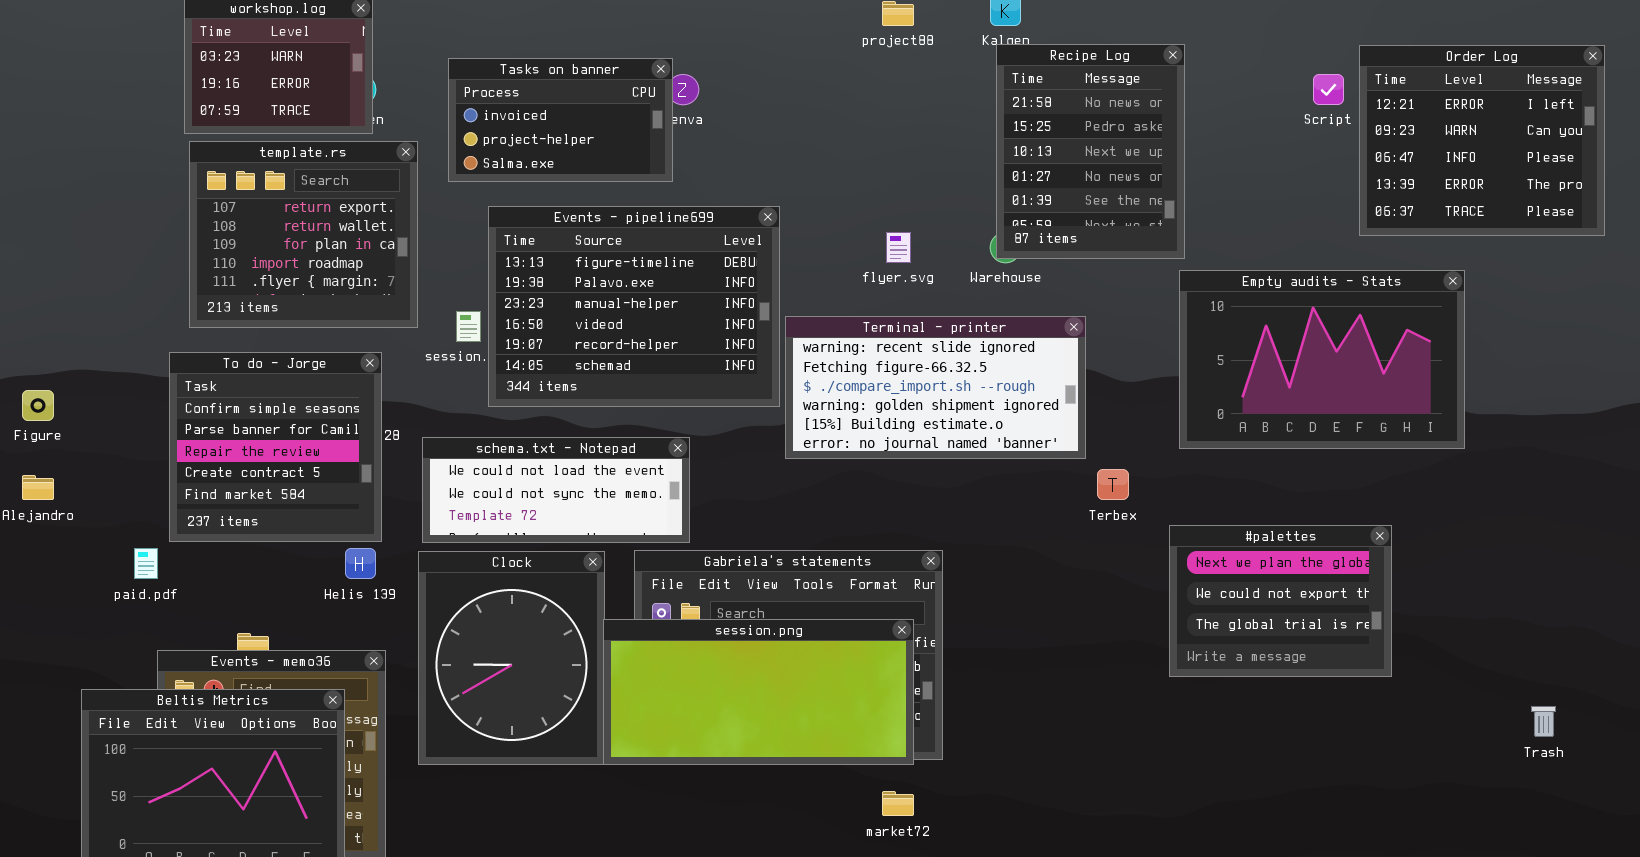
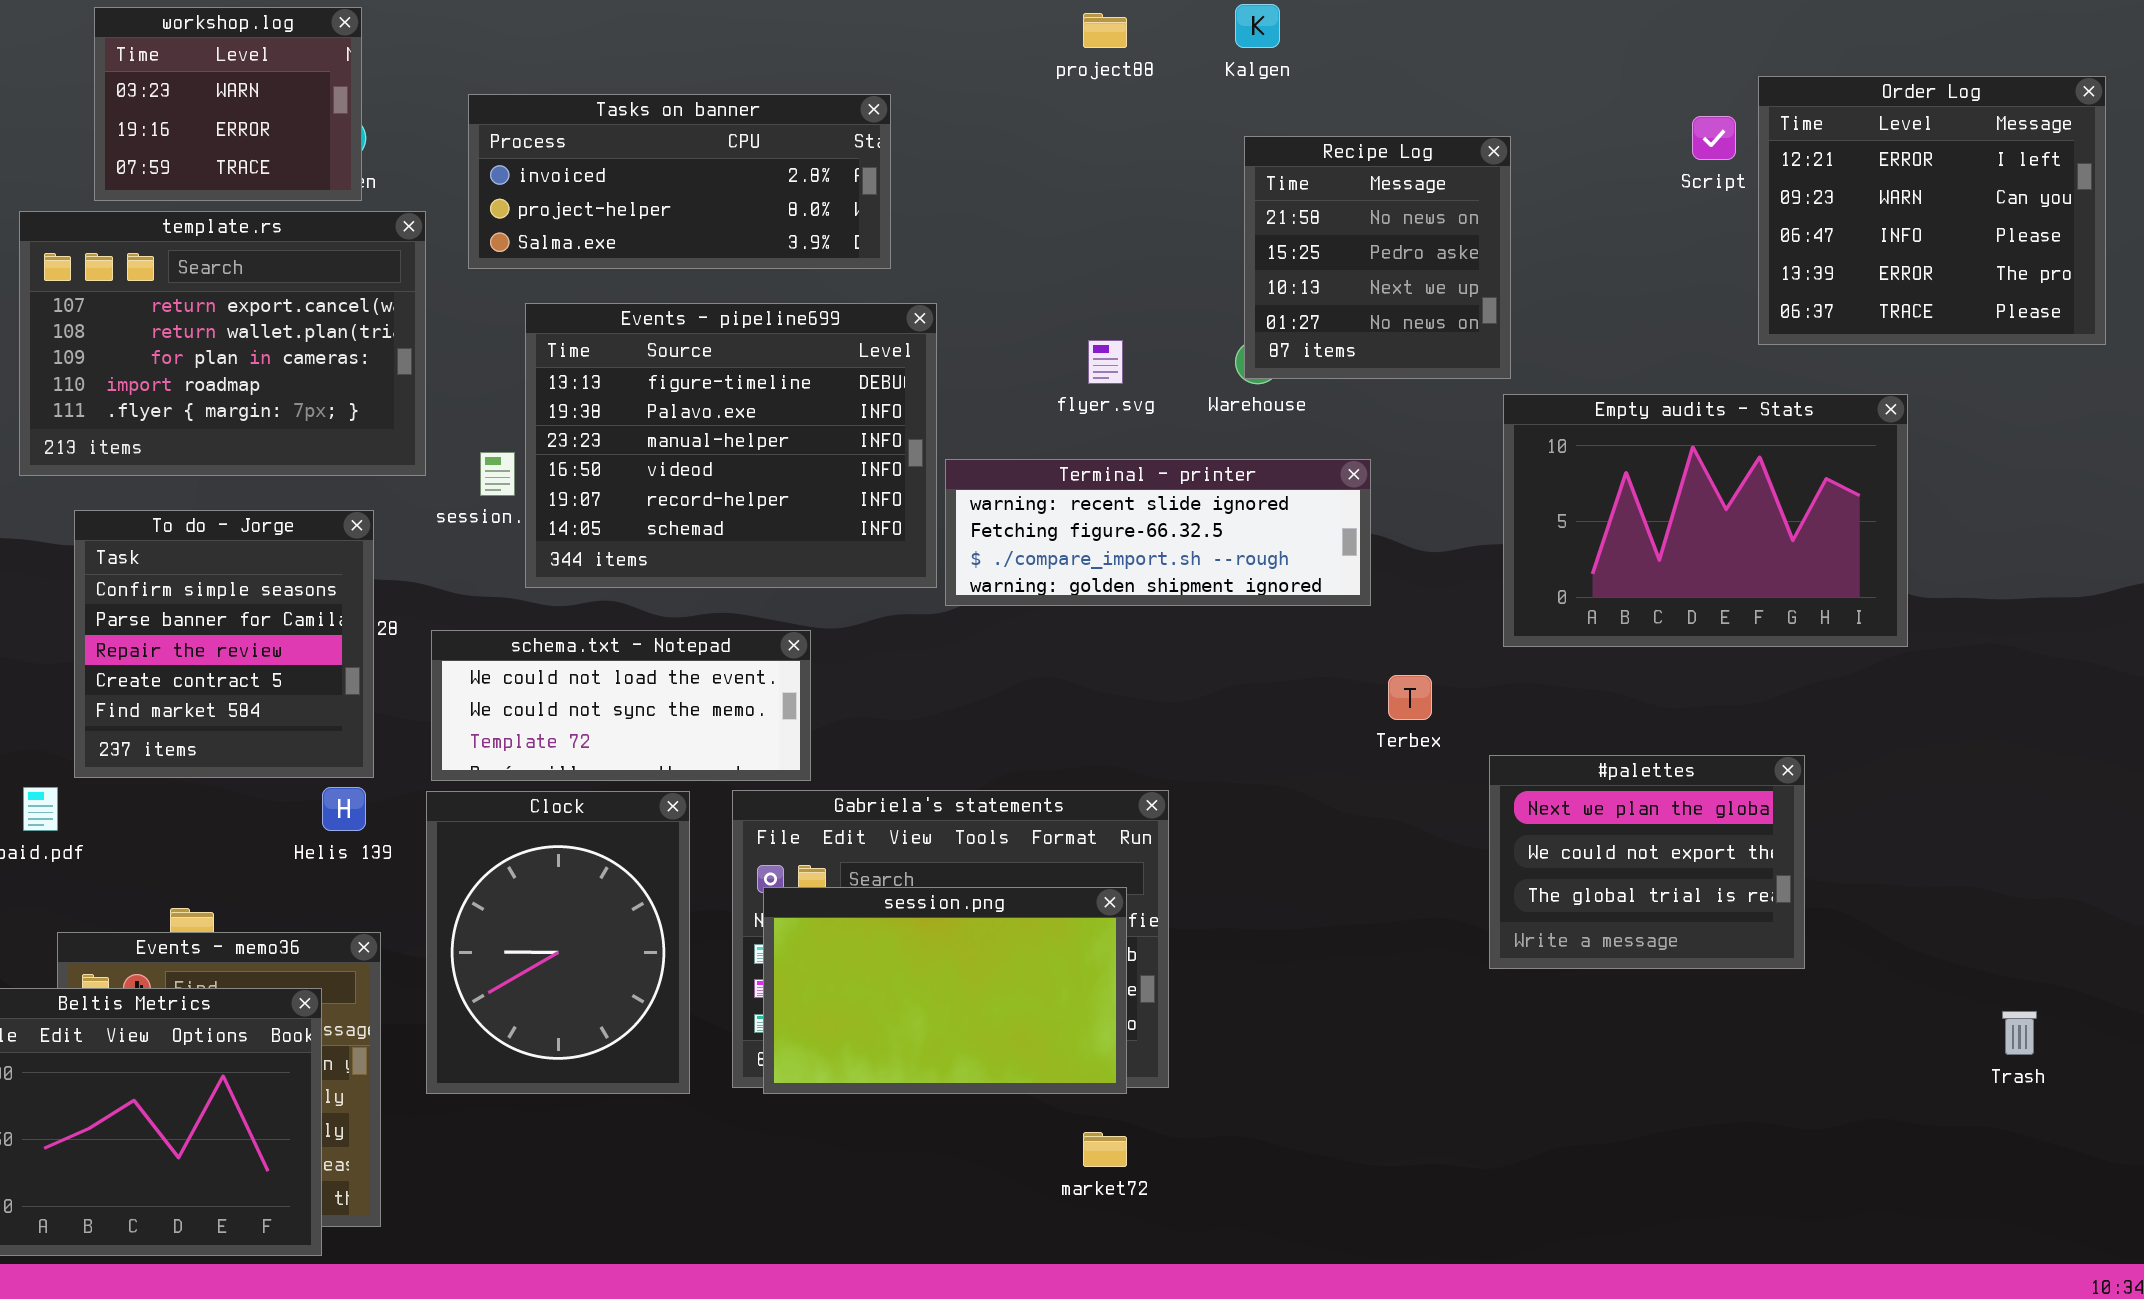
Recipe Log: [996,44,1185,259] -> [1244,136,1511,379], resized
Tasks on banner: [448,58,673,182] -> [468,94,891,269], resized
template.rs: [189,141,418,328] -> [19,211,426,476], resized
Terminal - printer: [785,316,1086,459] -> [945,459,1371,606], resized
session.png: [603,619,914,765] -> [763,887,1127,1094], resized

